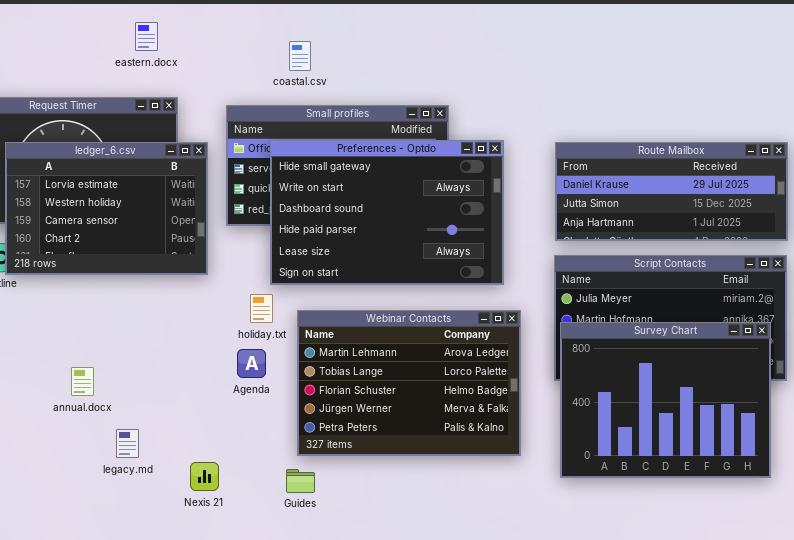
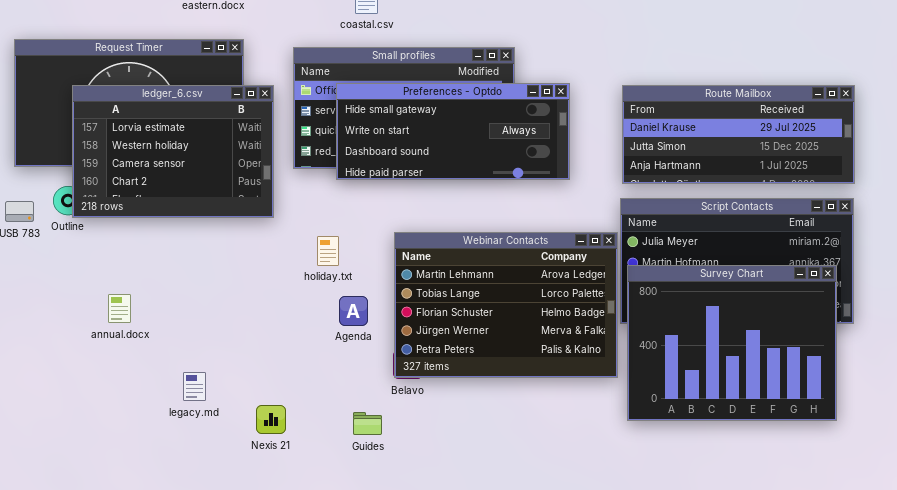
Preferences - Optdo: [270,140,504,285] -> [336,83,570,180], resized
Webinar Contacts: [297,310,521,456] -> [394,232,618,378], moved
Agenda: [237,349,266,378] -> [339,296,368,326], moved
annual.docx: [71,367,94,396] -> [108,294,131,323], moved

